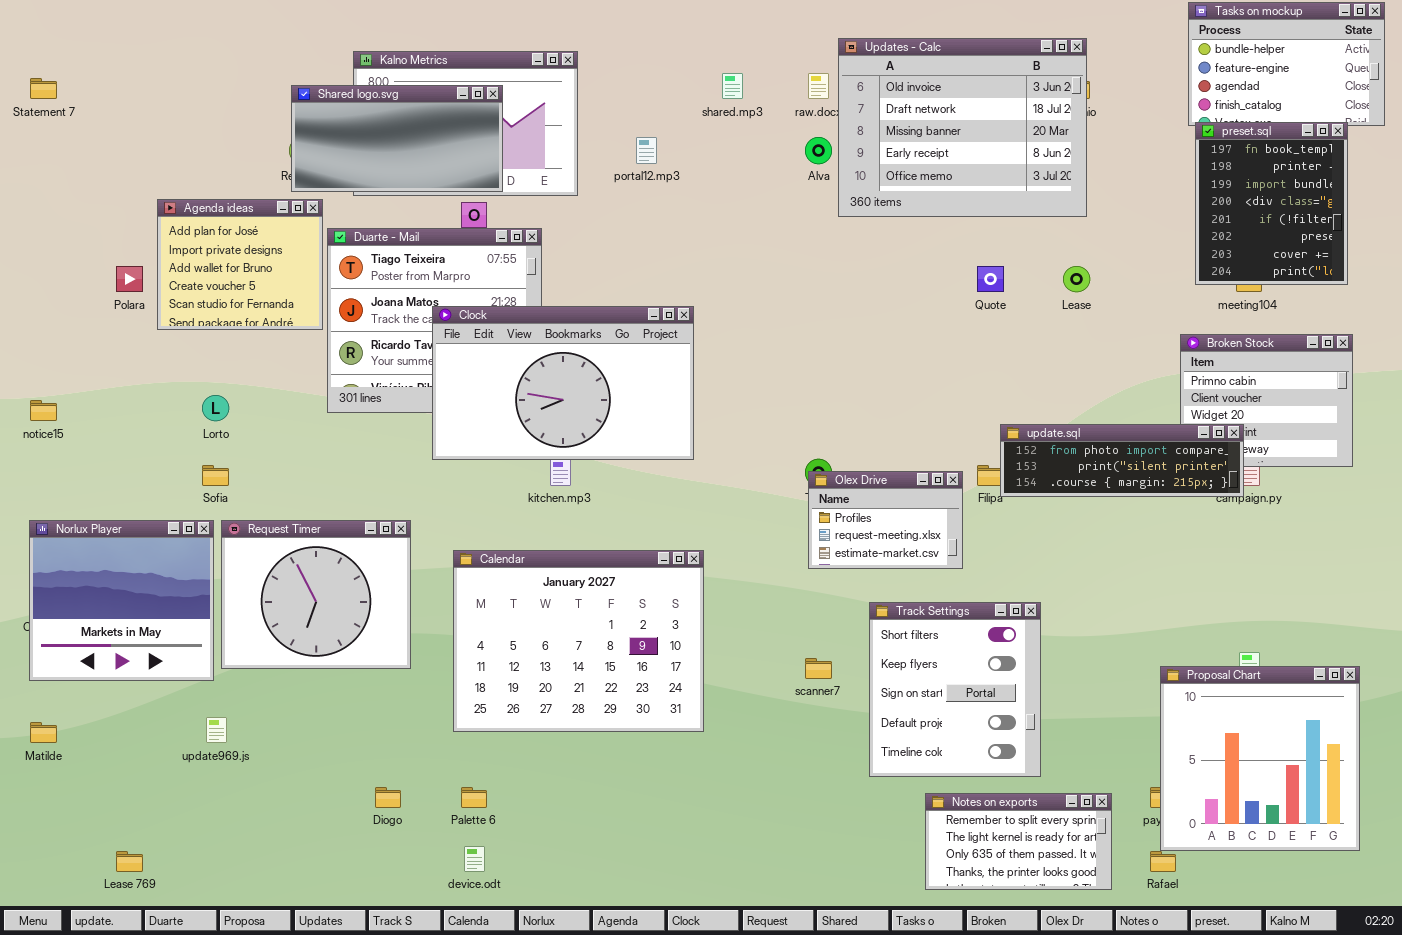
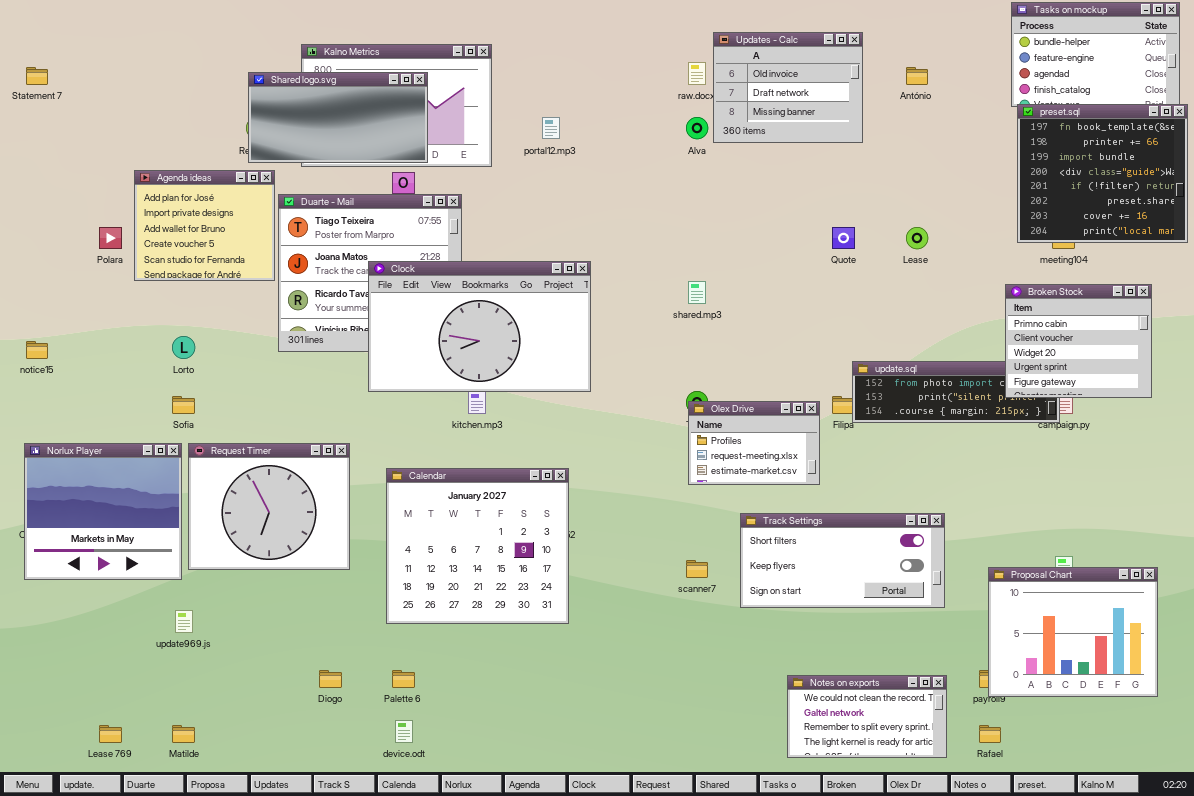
Updates - Calc: [838,38,1087,217] -> [713,32,863,143], resized
shared.mp3: [722,73,743,99] -> [688,281,706,304], moved
preset.sql: [1195,122,1348,285] -> [1017,104,1188,243], resized
Broken Stock: [1180,334,1353,467] -> [1005,284,1152,398], raised
Calendar: [453,550,704,732] -> [386,468,569,624], resized
Track Settings: [869,602,1041,777] -> [740,513,945,608], resized
Proposal Chart: [1160,666,1360,851] -> [988,567,1158,697], resized
Matilde: [30,722,57,743] -> [172,725,195,743], moved
Notes on exports: [925,793,1112,890] -> [787,675,947,758], scrolled up 2 rows

